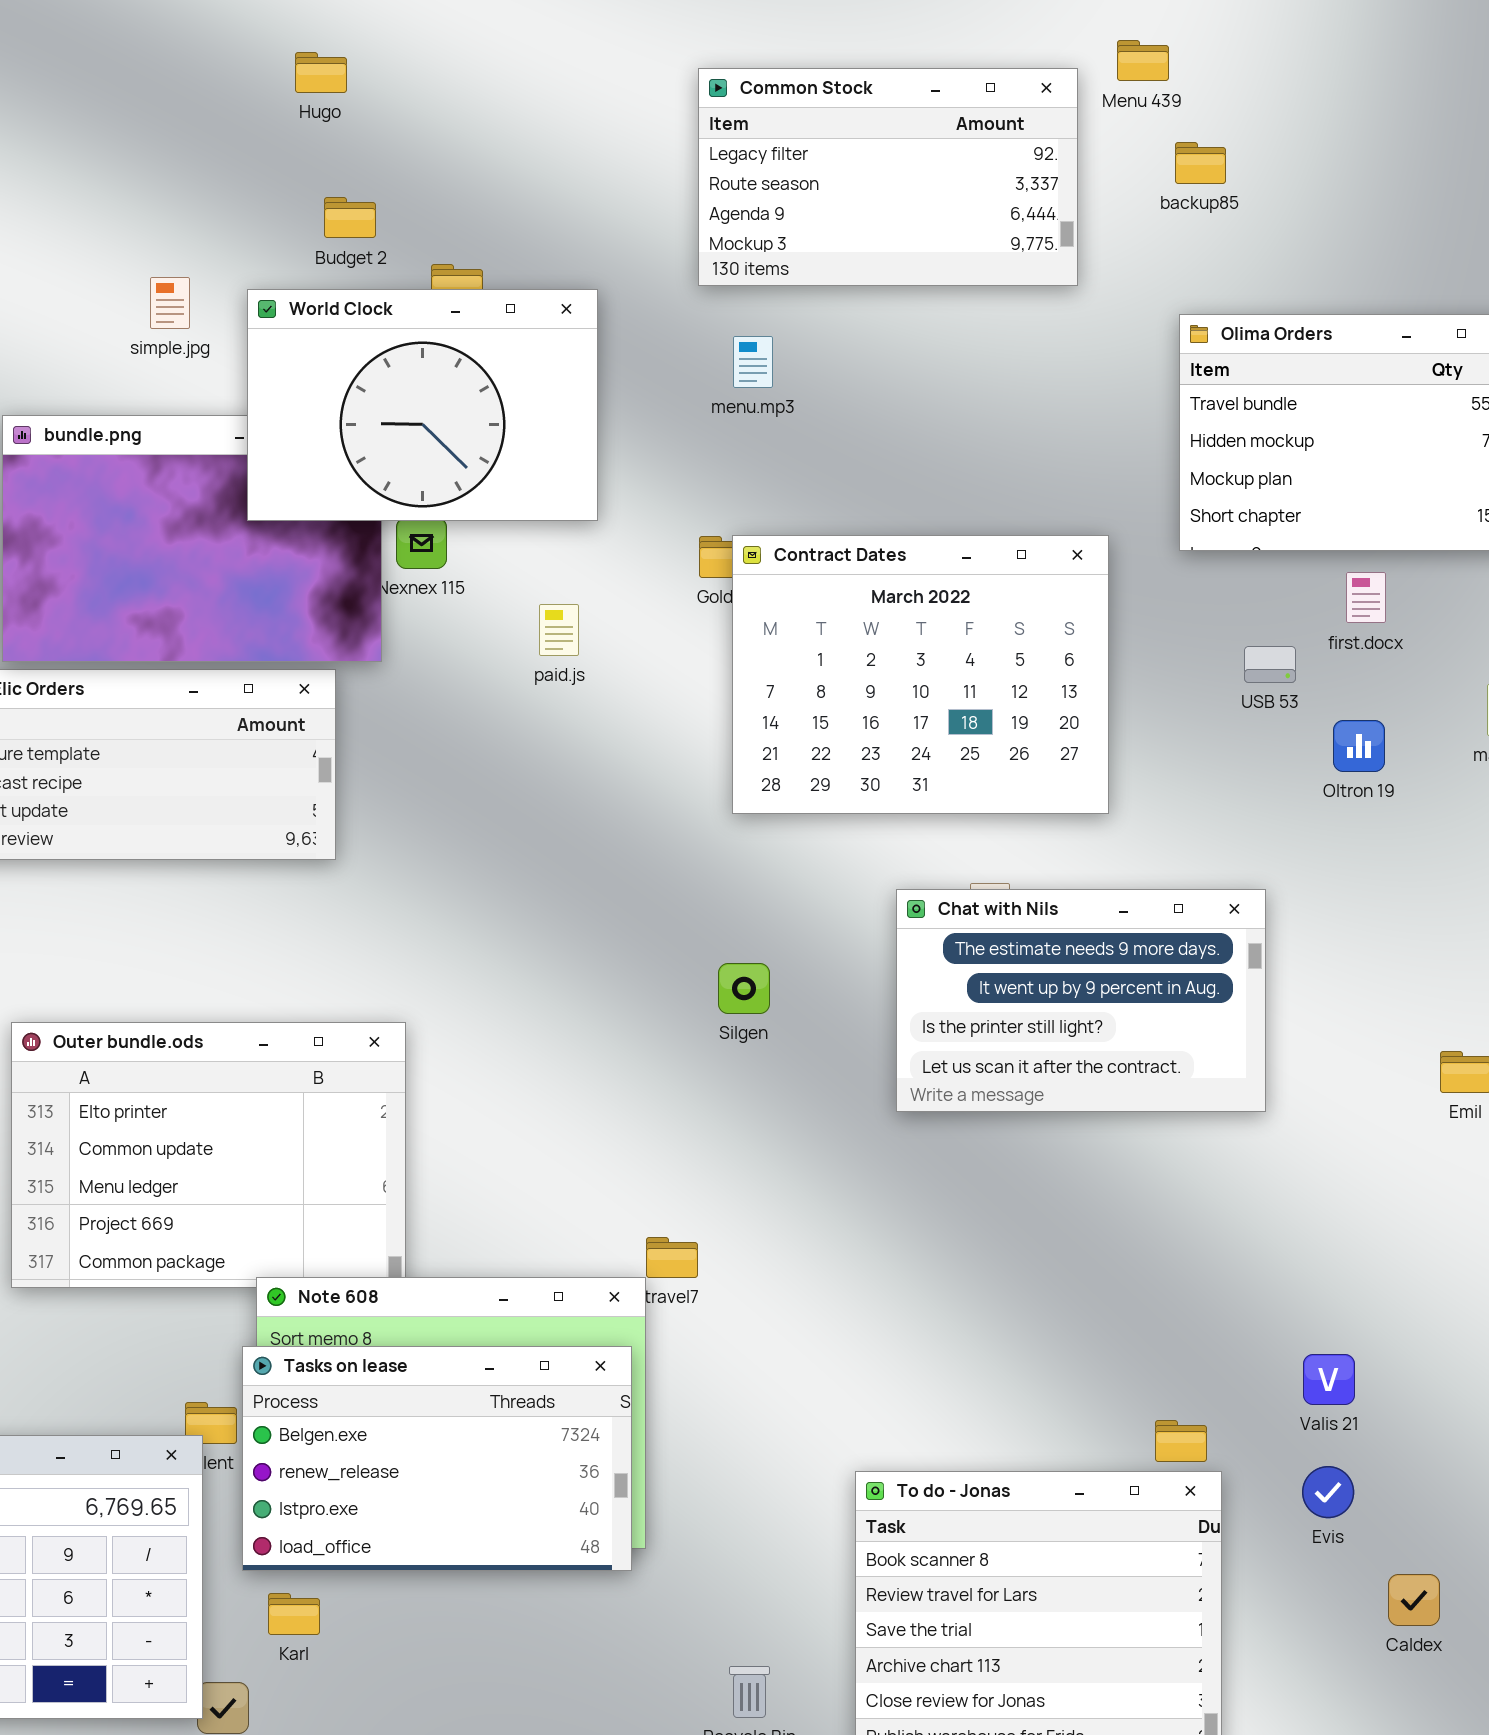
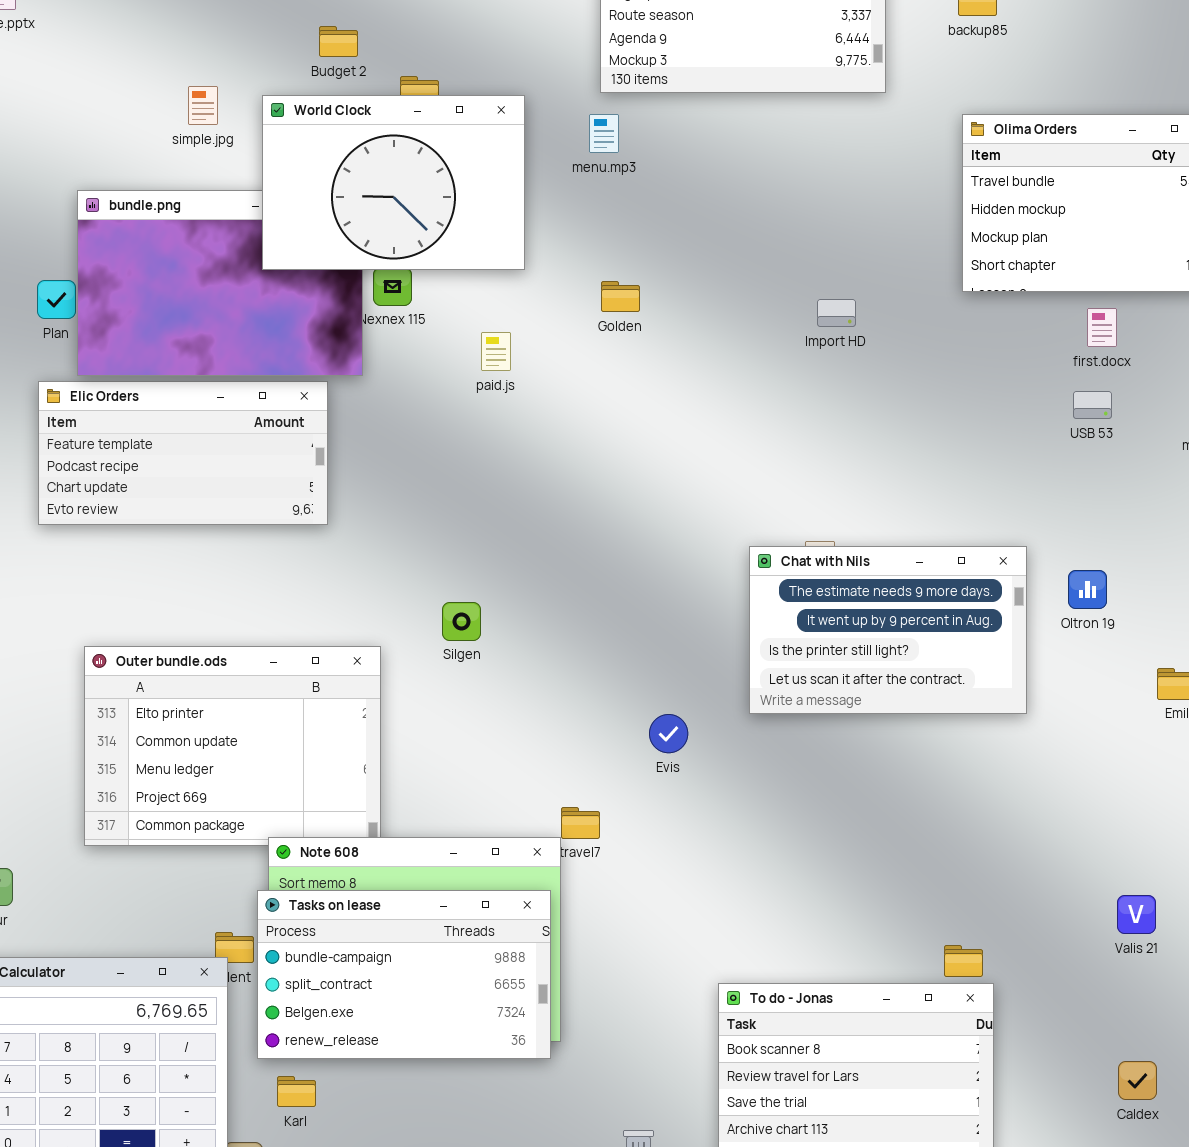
menu.mp3: [733,336,773,388] -> [589,114,619,153], moved
Contract Dates: [732,535,1109,814] -> none, closed
USB 53: [1244,646,1296,683] -> [1073,391,1112,419], moved
Oltron 19: [1333,720,1385,772] -> [1068,570,1107,609], moved
Silgen: [718,963,770,1014] -> [442,602,481,641], moved
Tasks on lease: [242,1346,632,1571] -> [257,890,551,1059], scrolled up 2 rows
Valis 21: [1303,1354,1355,1405] -> [1117,895,1156,934], moved
Evis: [1302,1466,1354,1518] -> [649,714,688,753], moved

